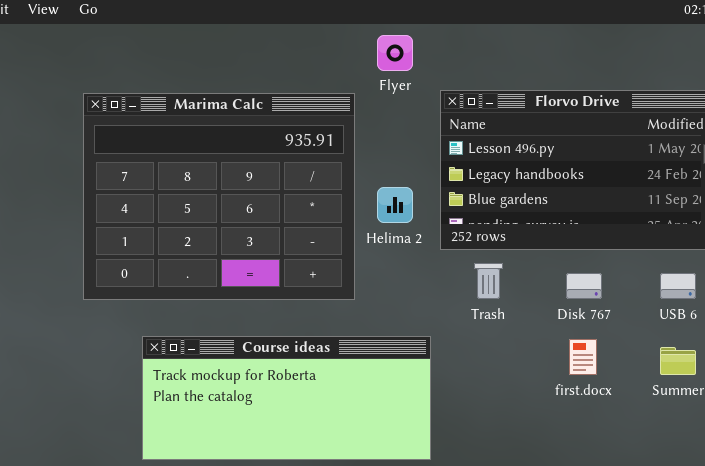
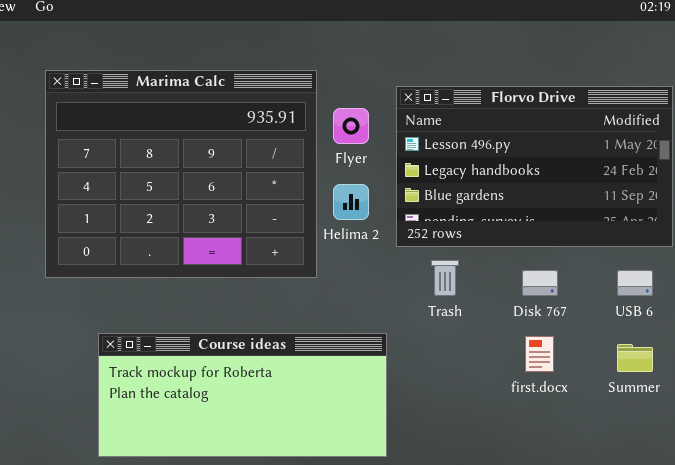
Flyer: [377,35,413,71] -> [333,108,369,144], moved
Marima Calc: [83,93,355,300] -> [45,70,317,278], moved

